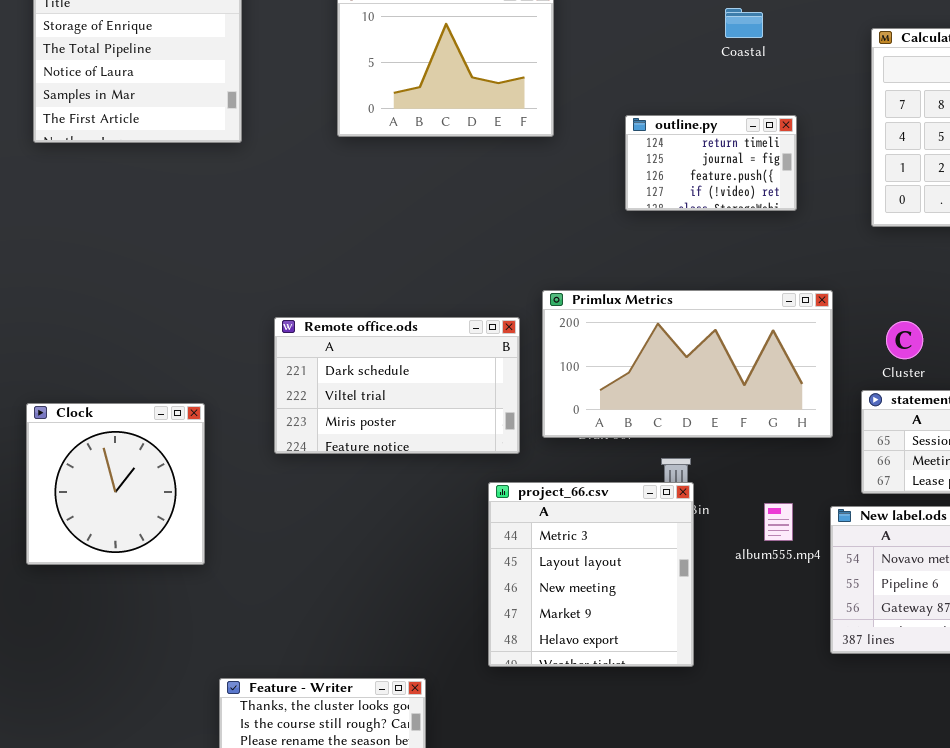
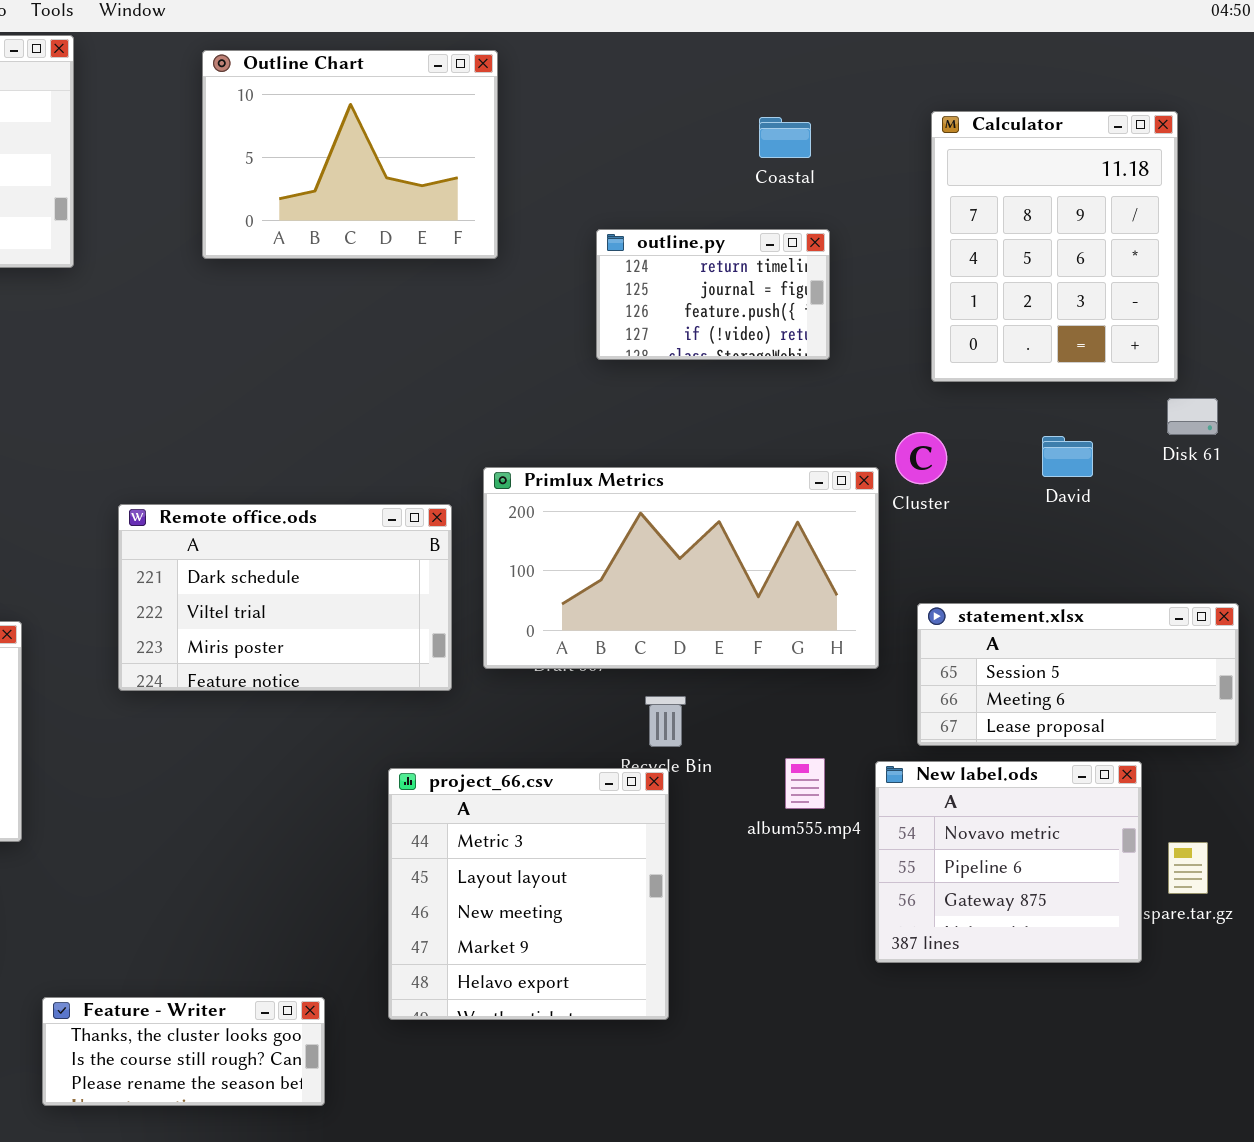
Coastal: [725,8,763,38] -> [759,117,811,158], moved
Cluster: [886,321,923,359] -> [895,432,947,484], moved
project_66.csv: [488,482,694,667] -> [388,768,669,1020], moved

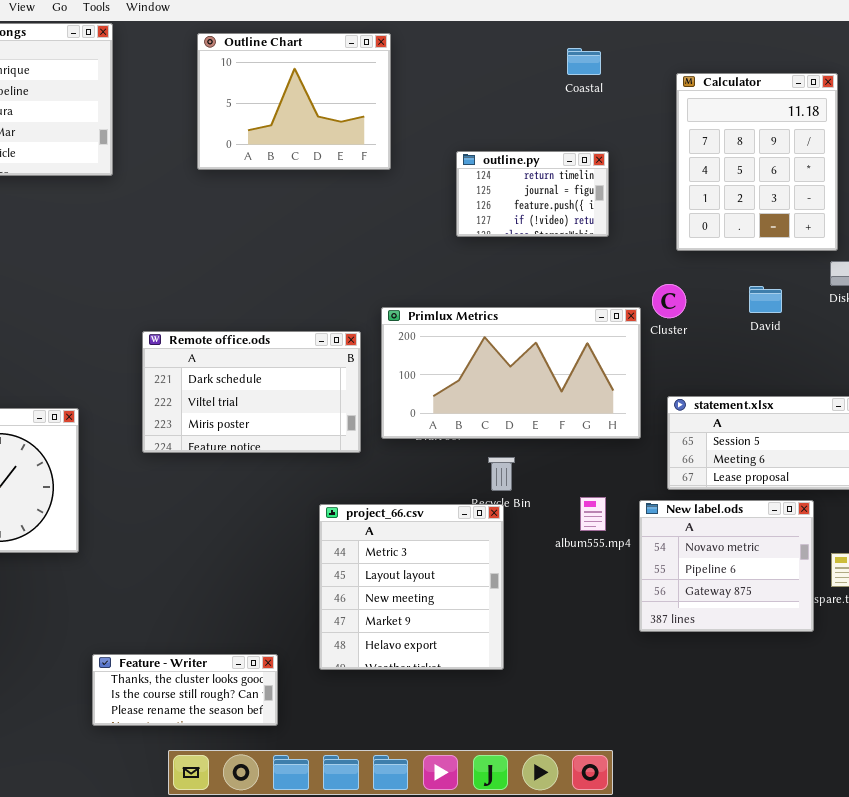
Coastal: [759,117,811,158] -> [567,48,601,75], moved

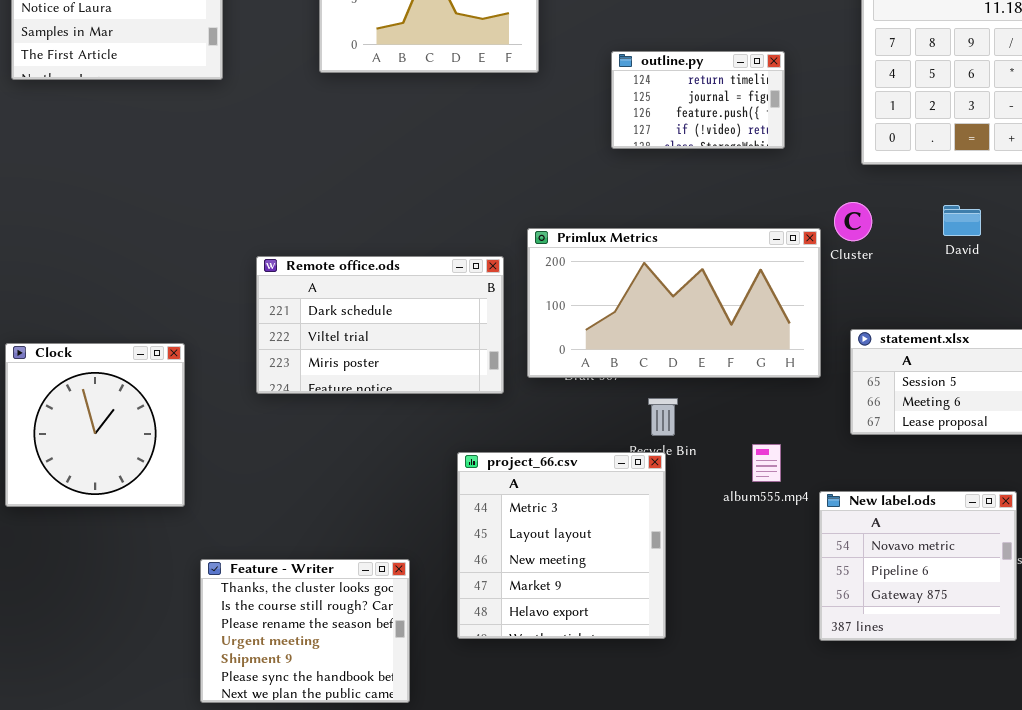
New label.ods: [639,500,814,632] -> [819,491,1017,641], moved
Feature - Writer: [92,654,278,726] -> [200,559,410,703], resized

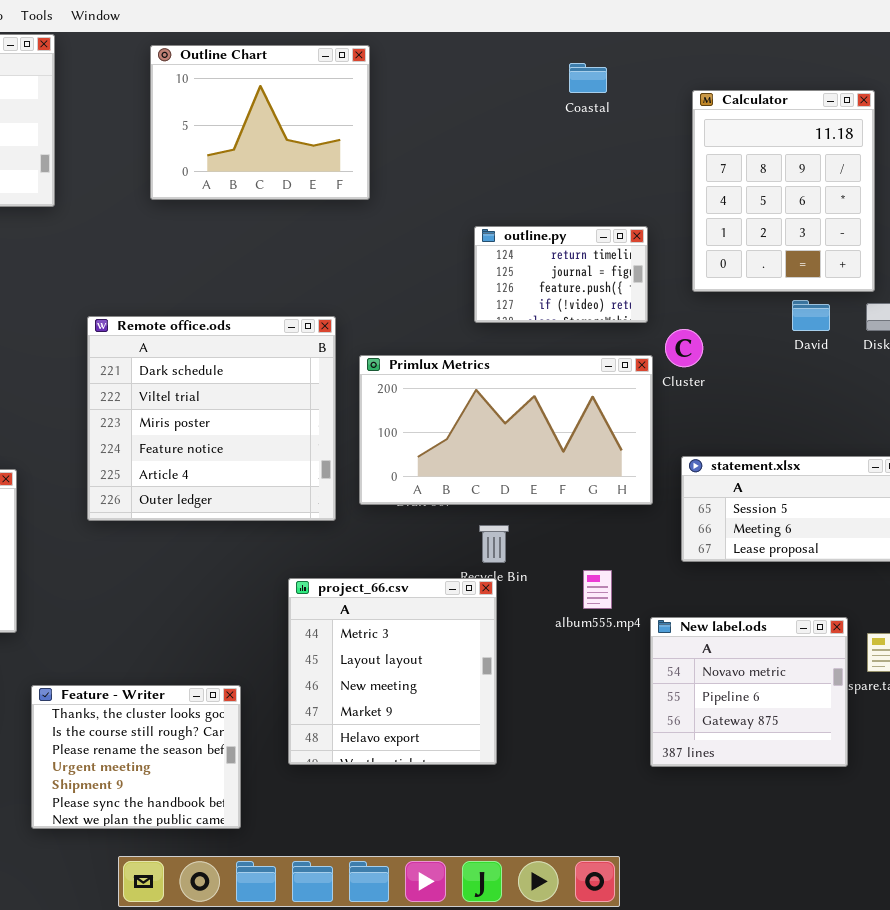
outline.py: [611,51,785,149] -> [474,226,648,323], moved
David: [943,205,981,236] -> [792,300,830,331], moved
Remote office.ods: [256,256,504,394] -> [87,316,336,521], resized

